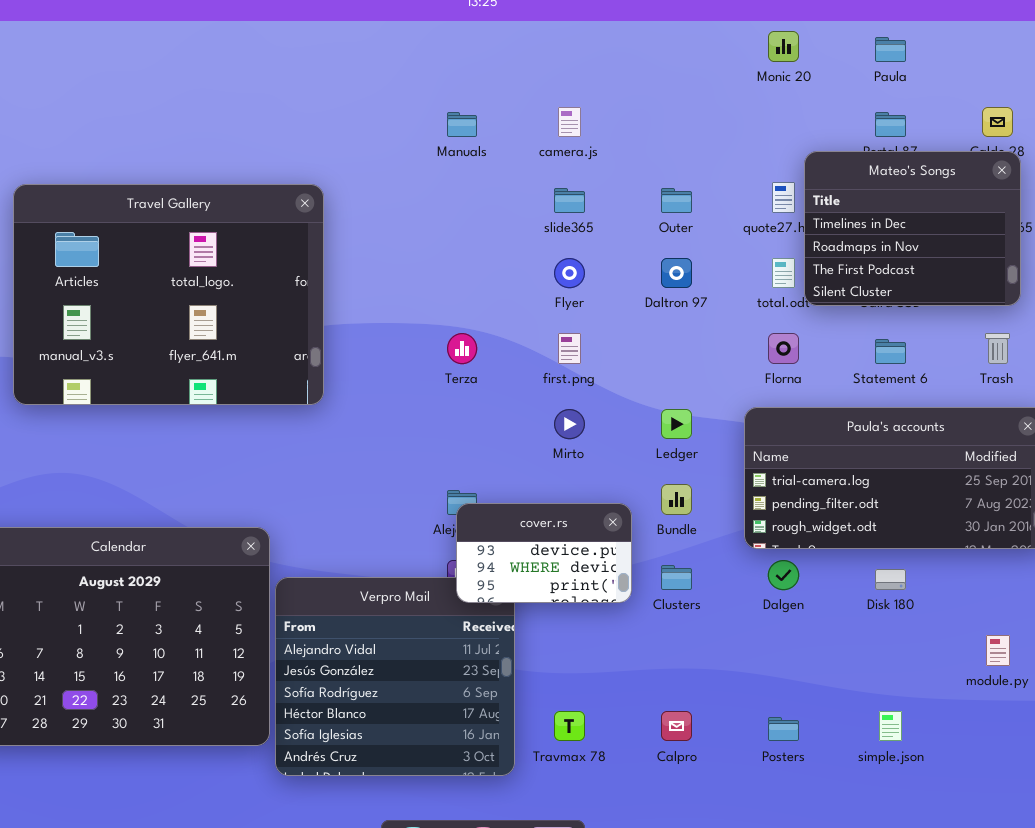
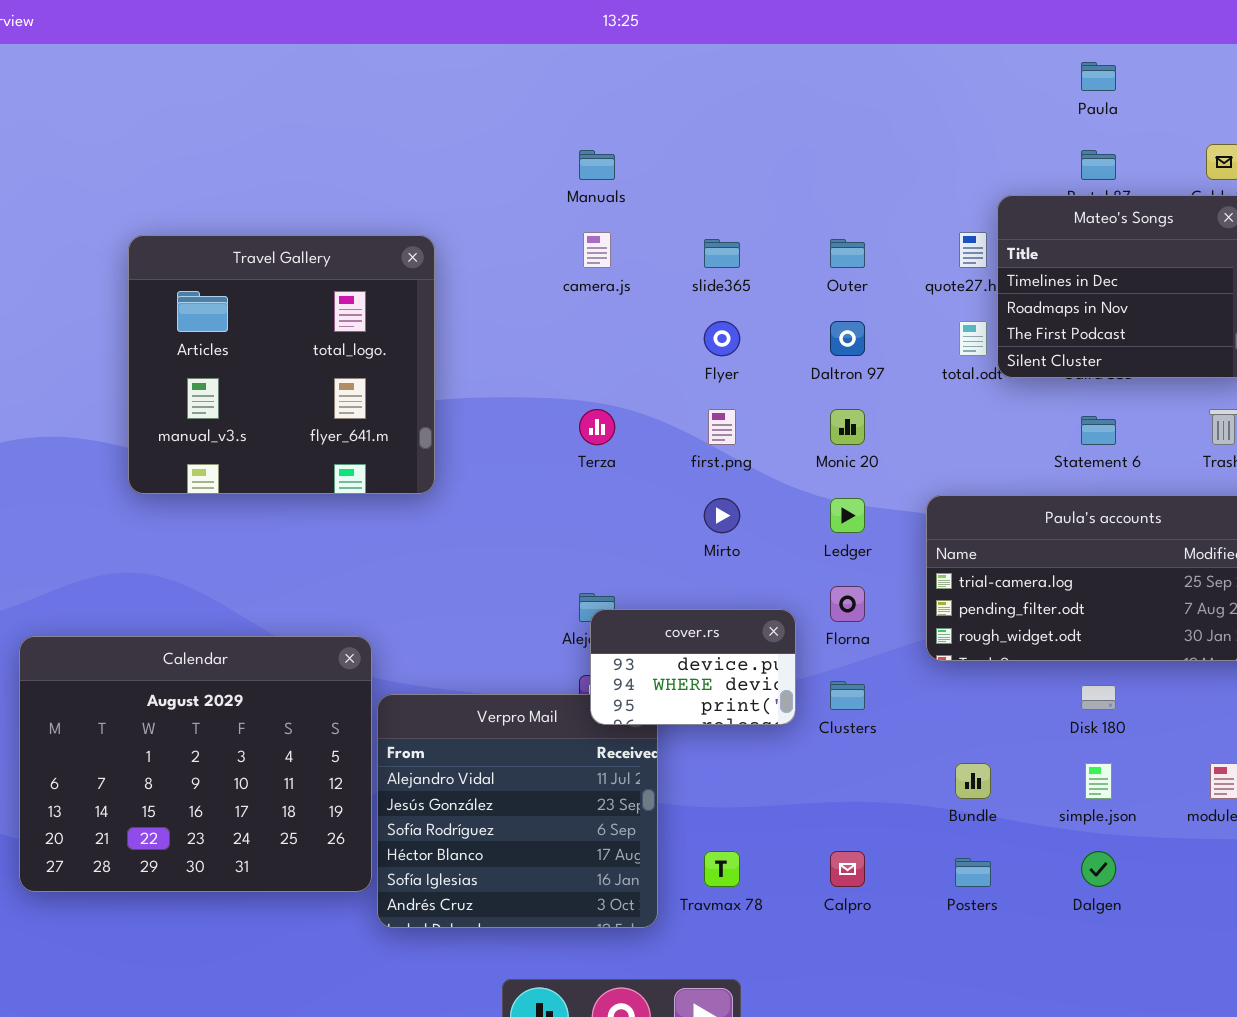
Monic 20: [768,31,799,62] -> [830,409,865,445], moved
camera.js: [558,107,581,137] -> [583,232,611,268], moved
Travel Gallery: [13,184,324,405] -> [128,235,435,494], resized
Florna: [768,333,799,364] -> [830,586,865,622], moved
Bundle: [661,484,692,515] -> [955,763,991,799], moved
Dalgen: [768,560,799,590] -> [1081,851,1116,887], moved
simple.json: [879,711,902,741] -> [1085,763,1112,799], moved

